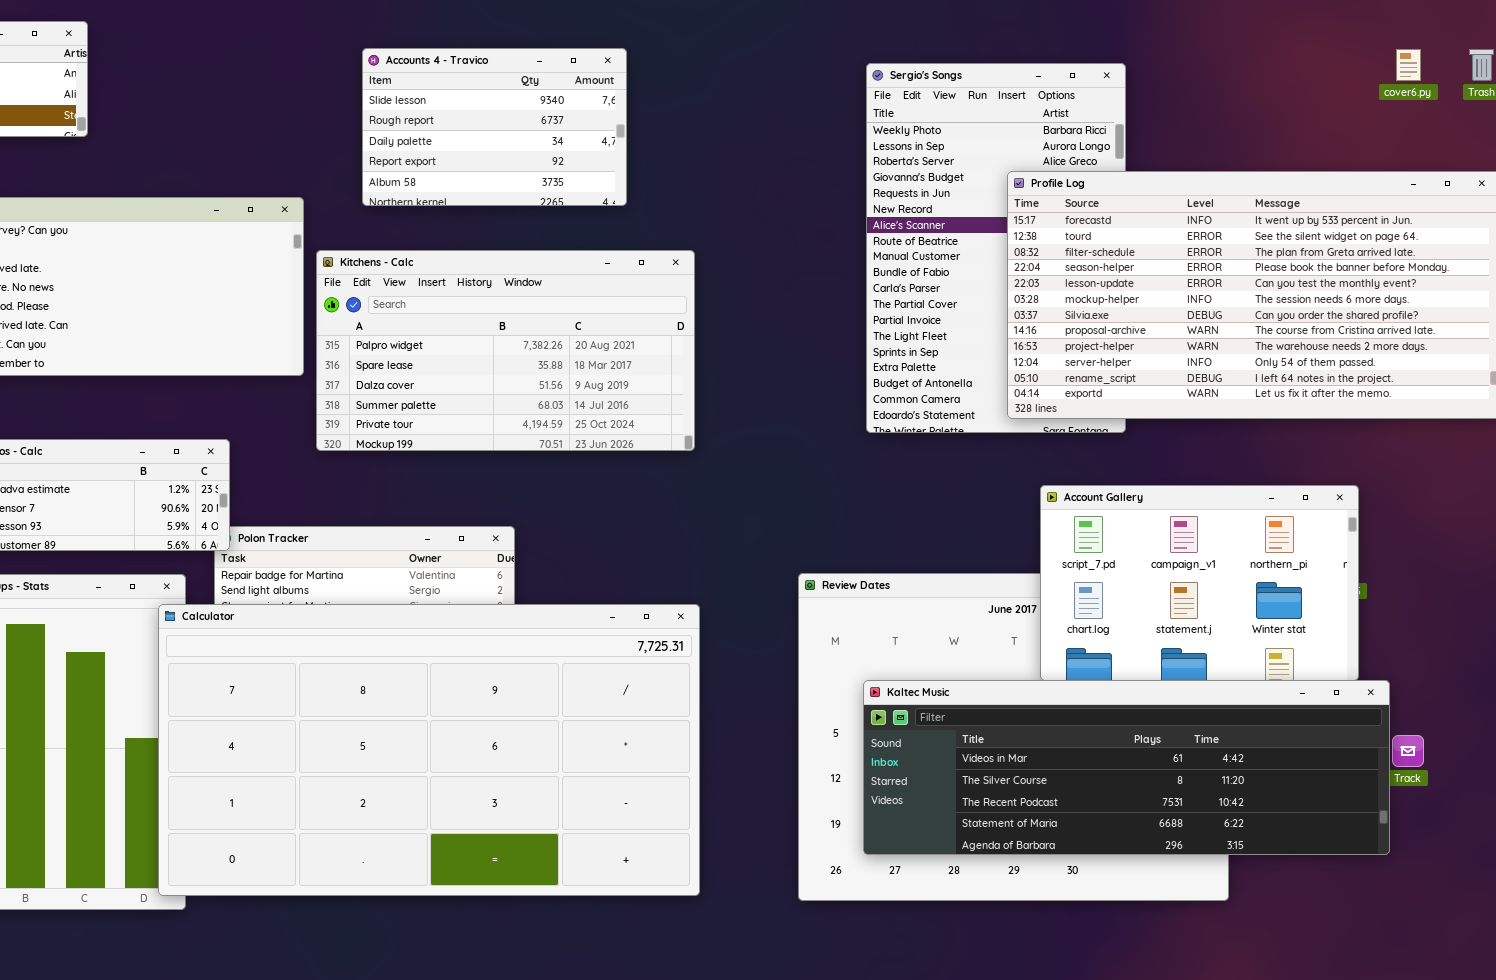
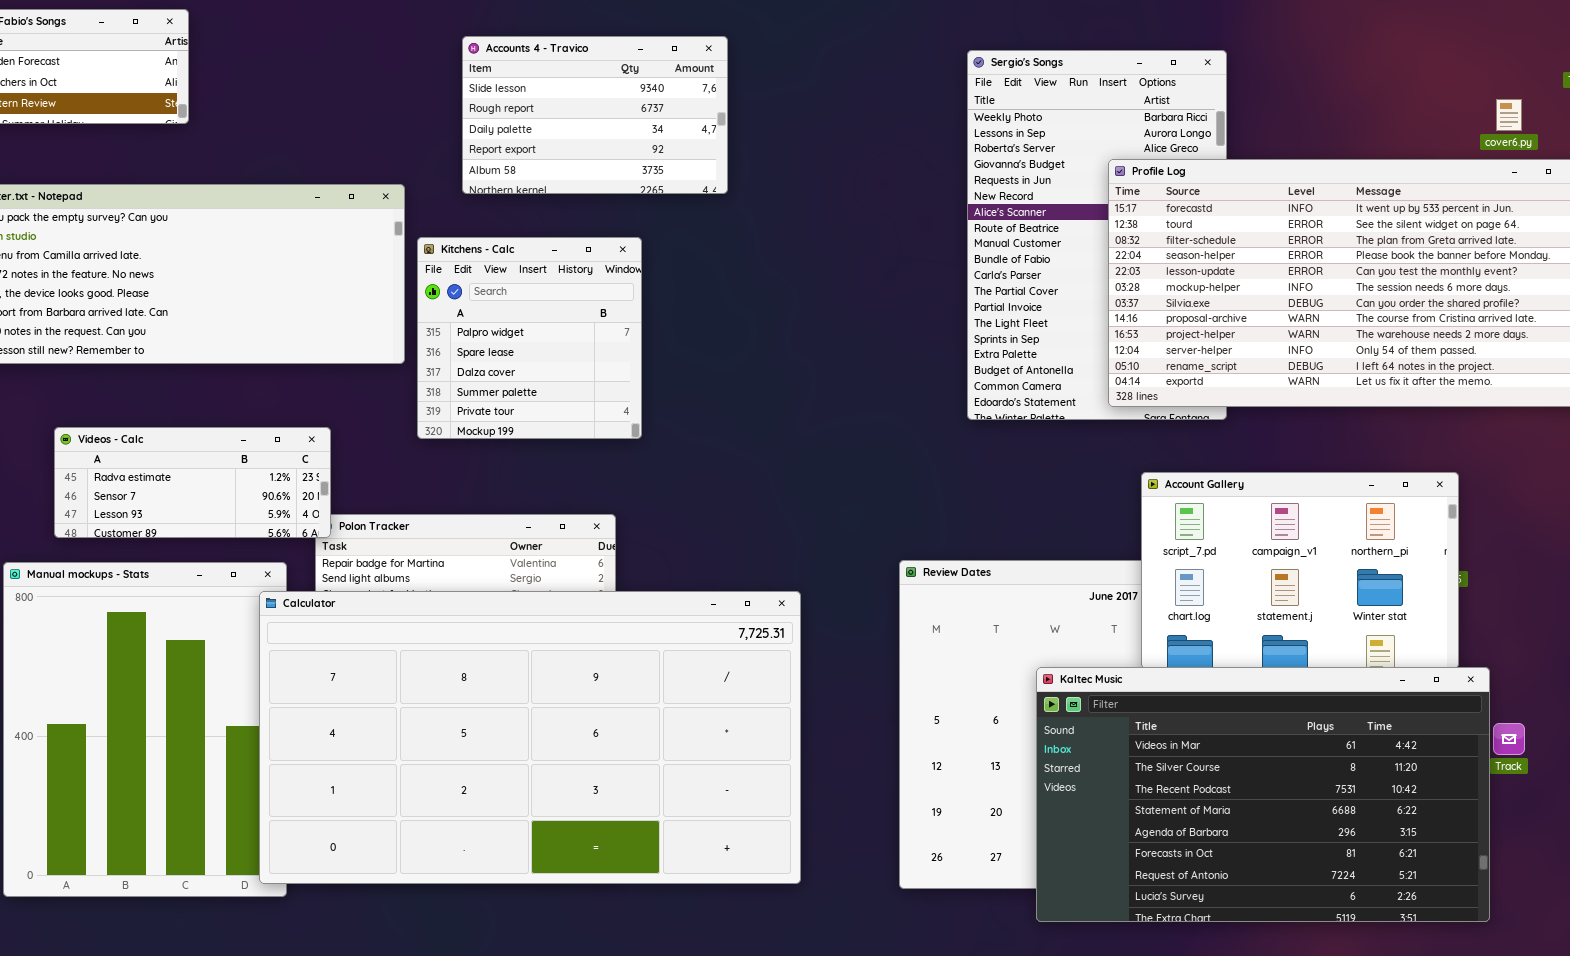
cover6.py: [1396,49,1421,81] -> [1496,99,1522,131], moved
Kitchens - Calc: [316,250,695,451] -> [417,237,642,439], resized
Kaltec Music: [863,680,1390,855] -> [1036,667,1490,922], resized

